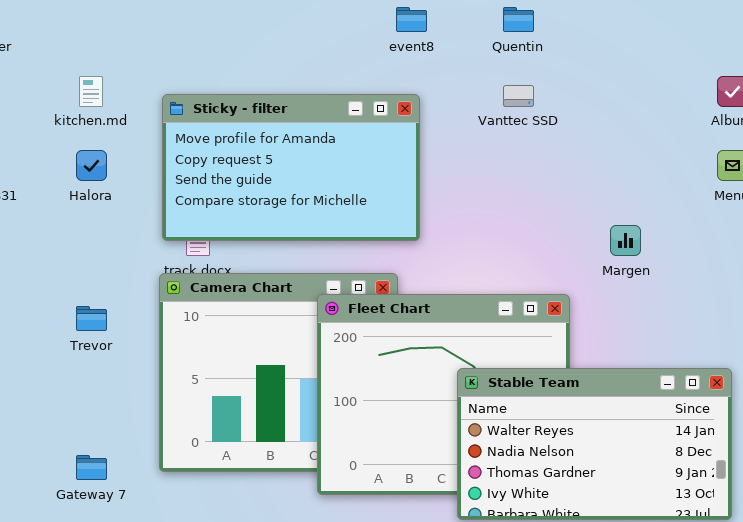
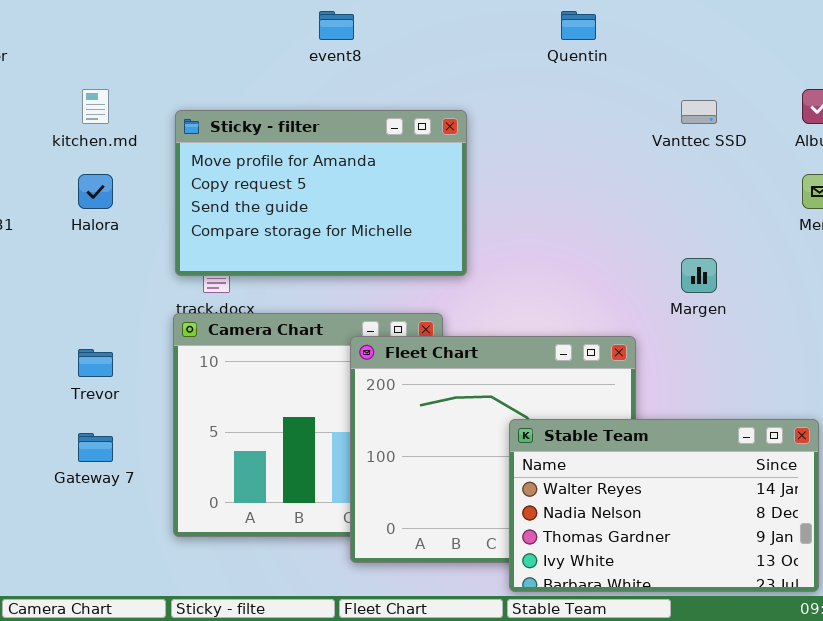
event8: [396,7,427,32] -> [319,11,354,40], moved
Vanttec SSD: [503,85,534,107] -> [681,100,717,124], moved
Gateway 7: [76,455,107,480] -> [78,433,113,462], moved

